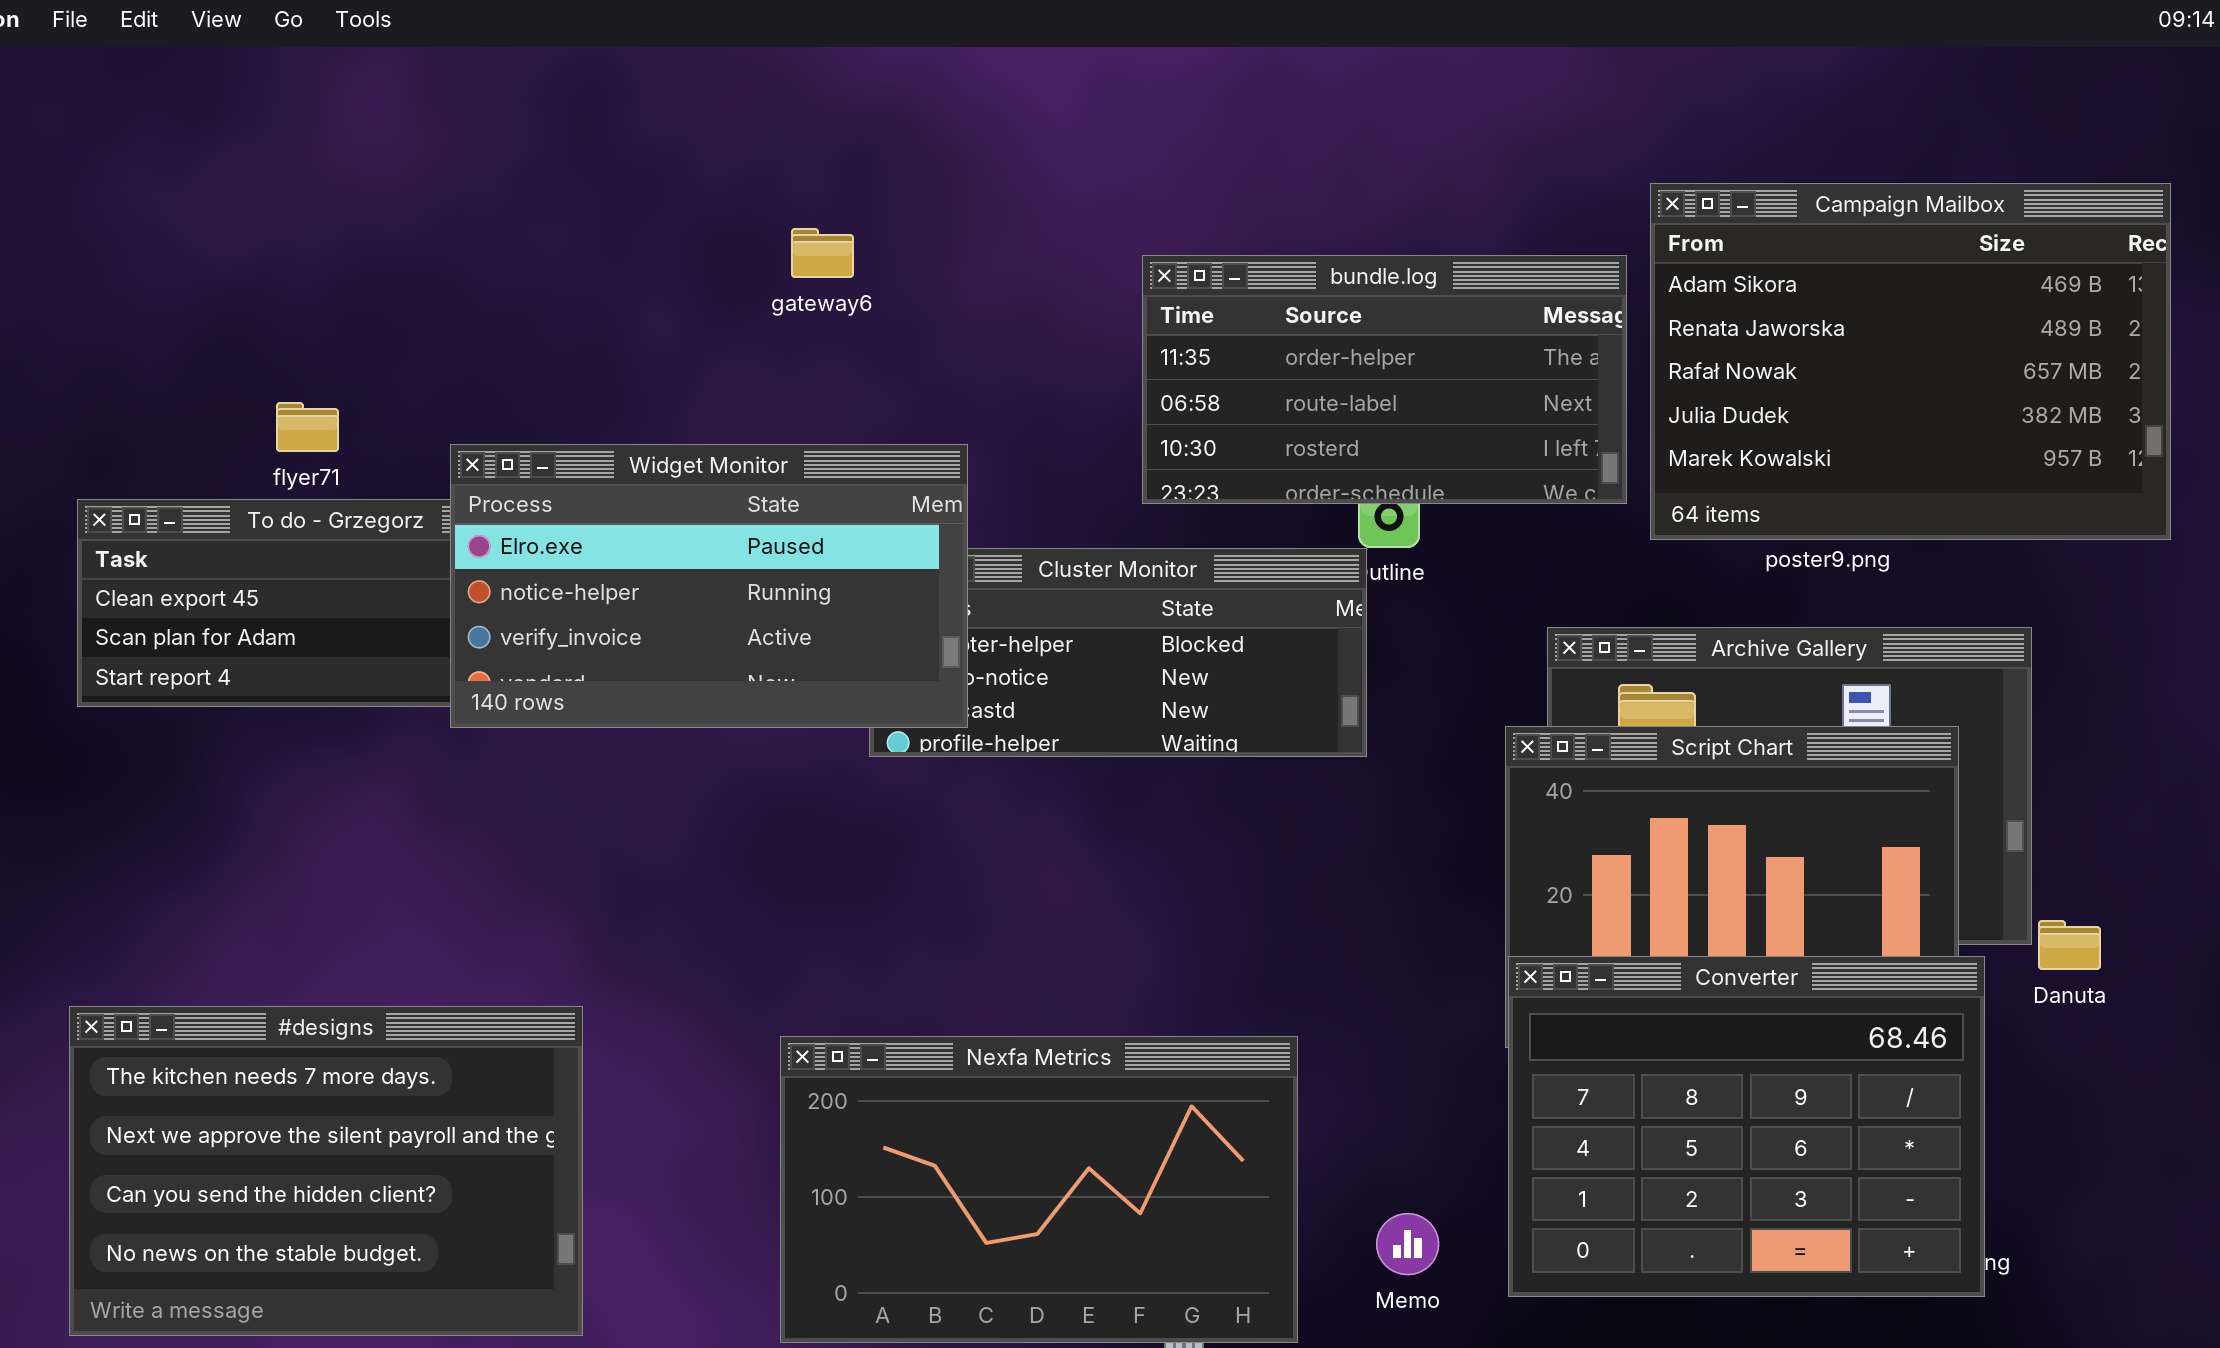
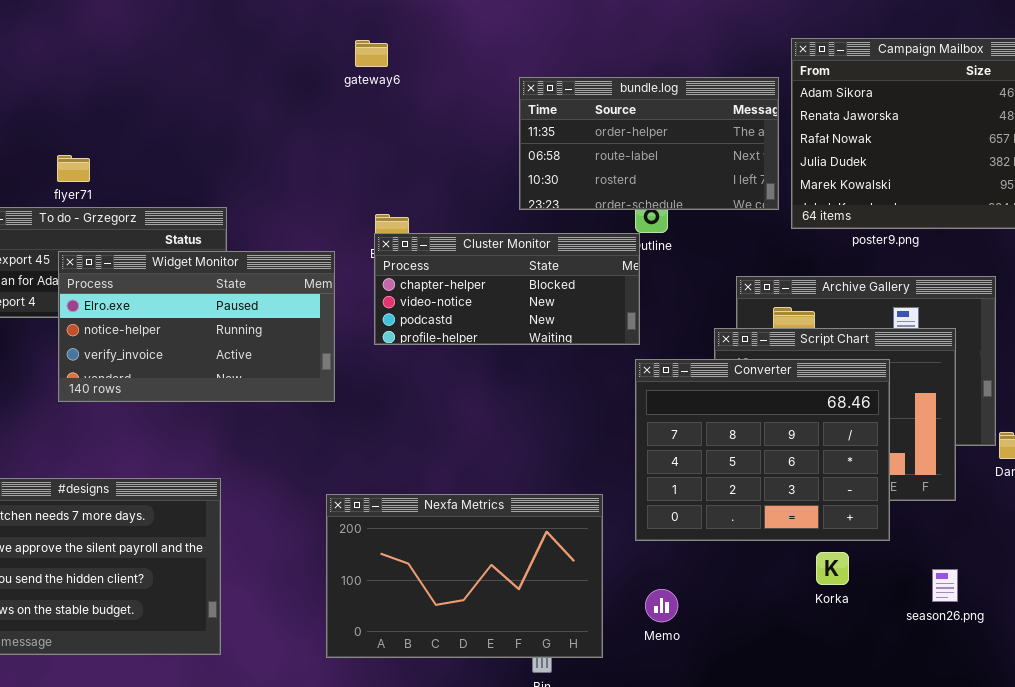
gateway6: [791,228,854,278] -> [355,40,388,67], moved
Widget Monitor: [450,444,968,728] -> [58,251,335,402], moved
Converter: [1508,956,1985,1297] -> [635,359,890,541], moved

